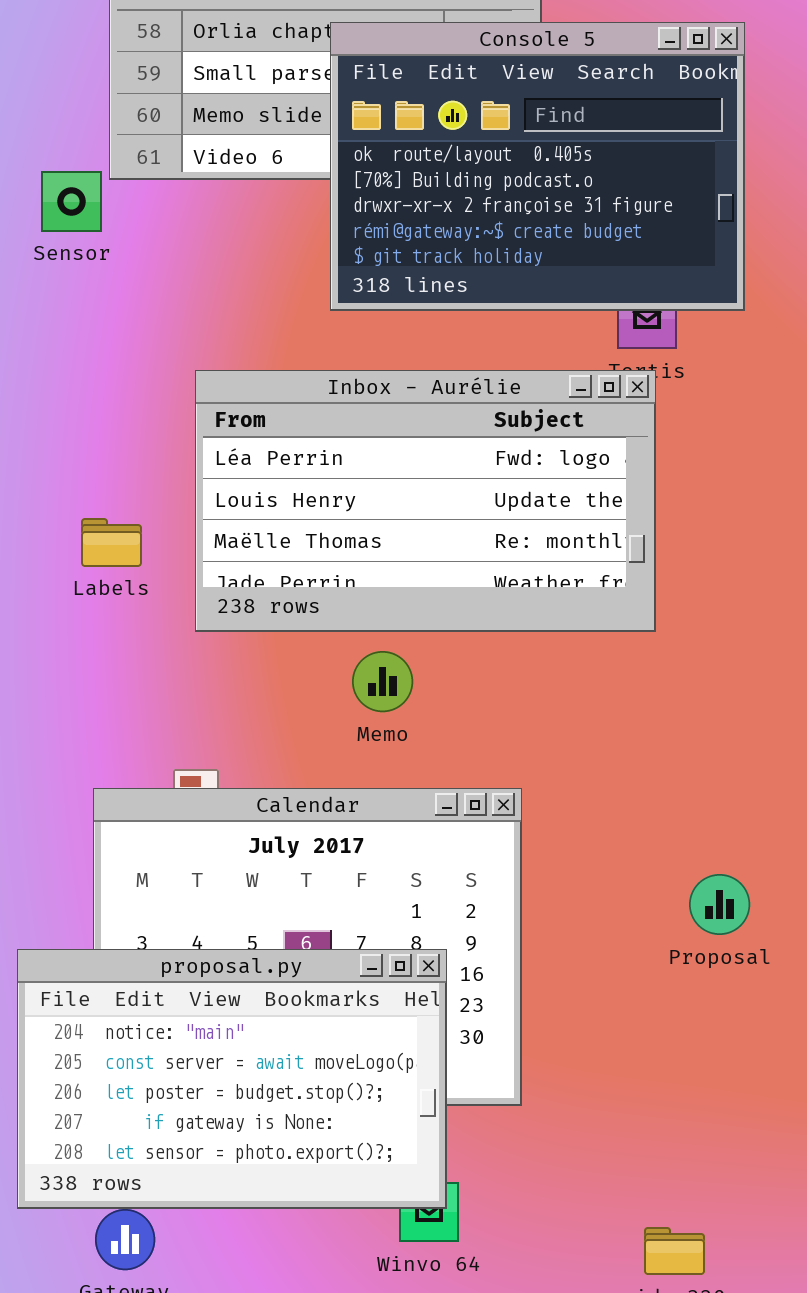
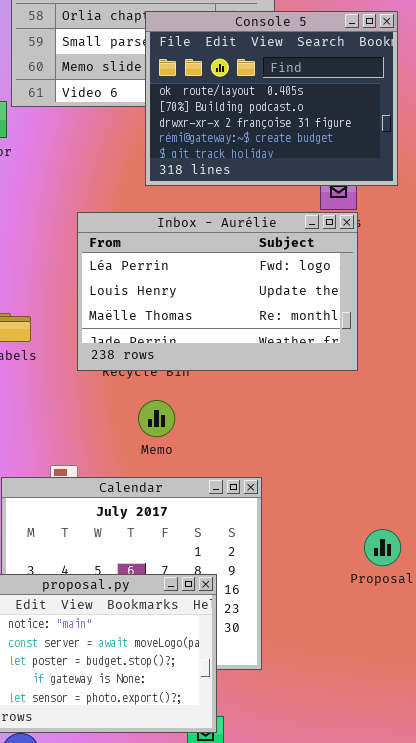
Inbox - Aurélie: [195,370,656,632] -> [77,212,358,371], moved
Memo: [352,651,413,712] -> [138,400,175,437], moved

